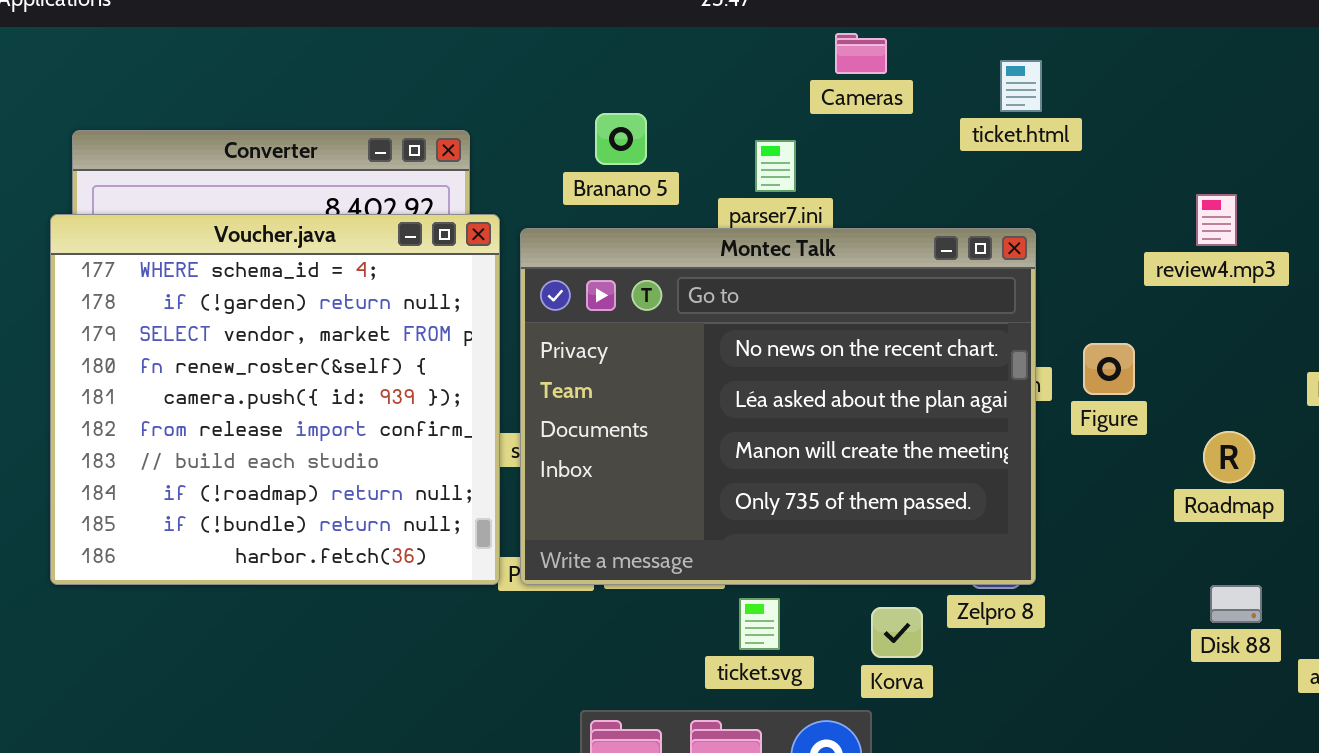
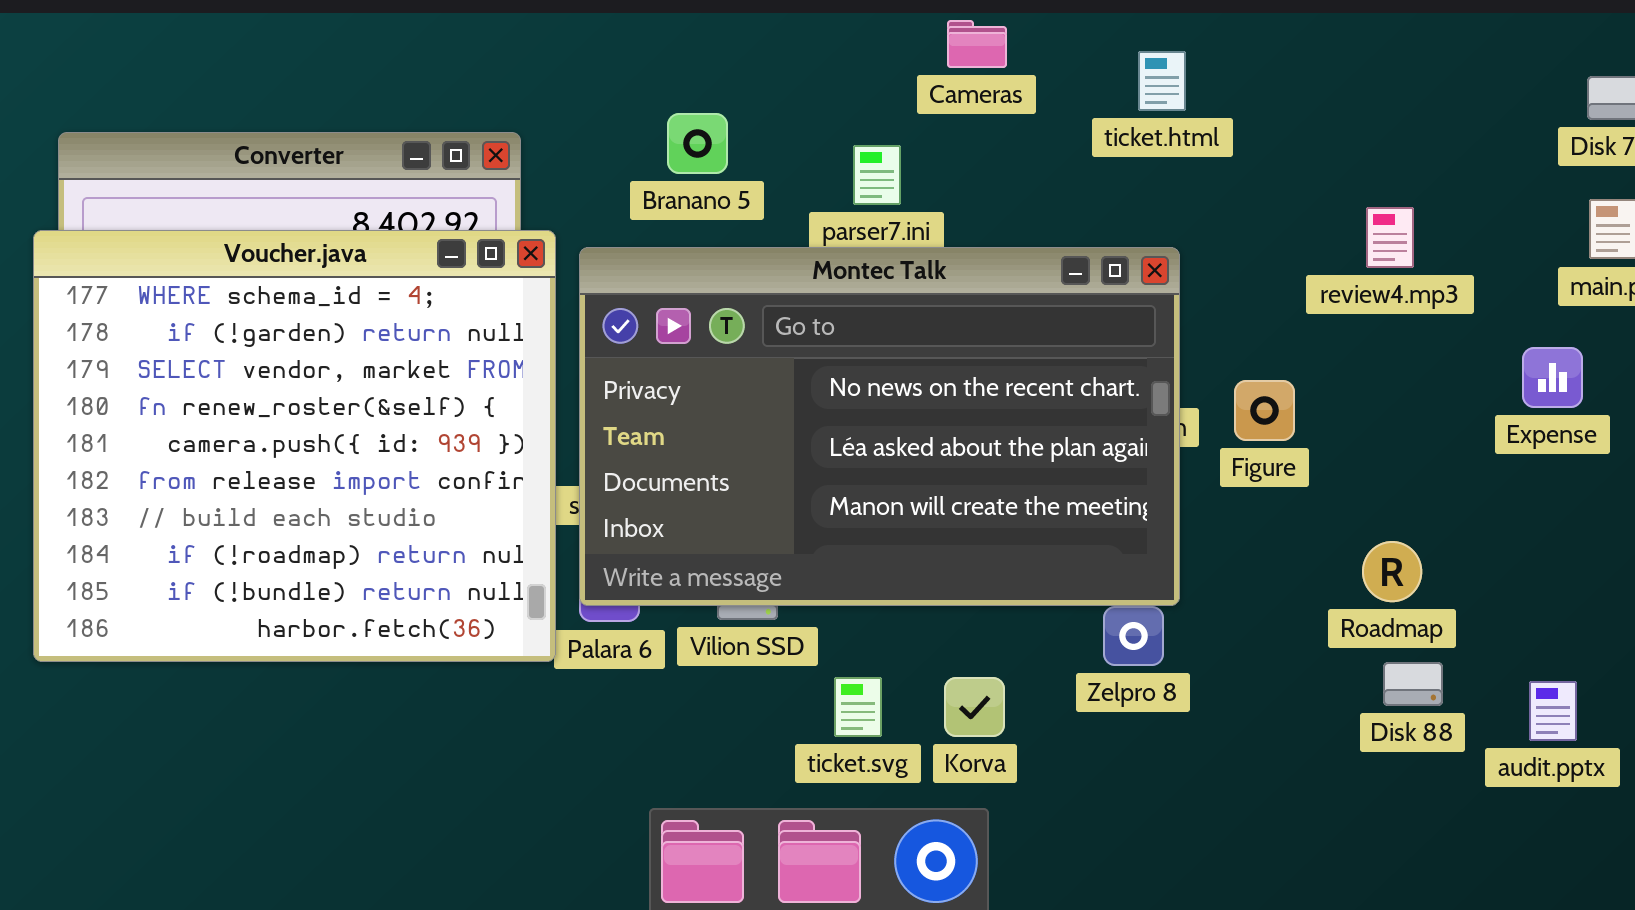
Montec Talk: [520,228,1036,585] -> [579,247,1180,606], resized
Roadmap: [1203,431,1255,483] -> [1362,541,1422,602], moved
Korva: [871,607,923,658] -> [944,677,1005,737], moved

